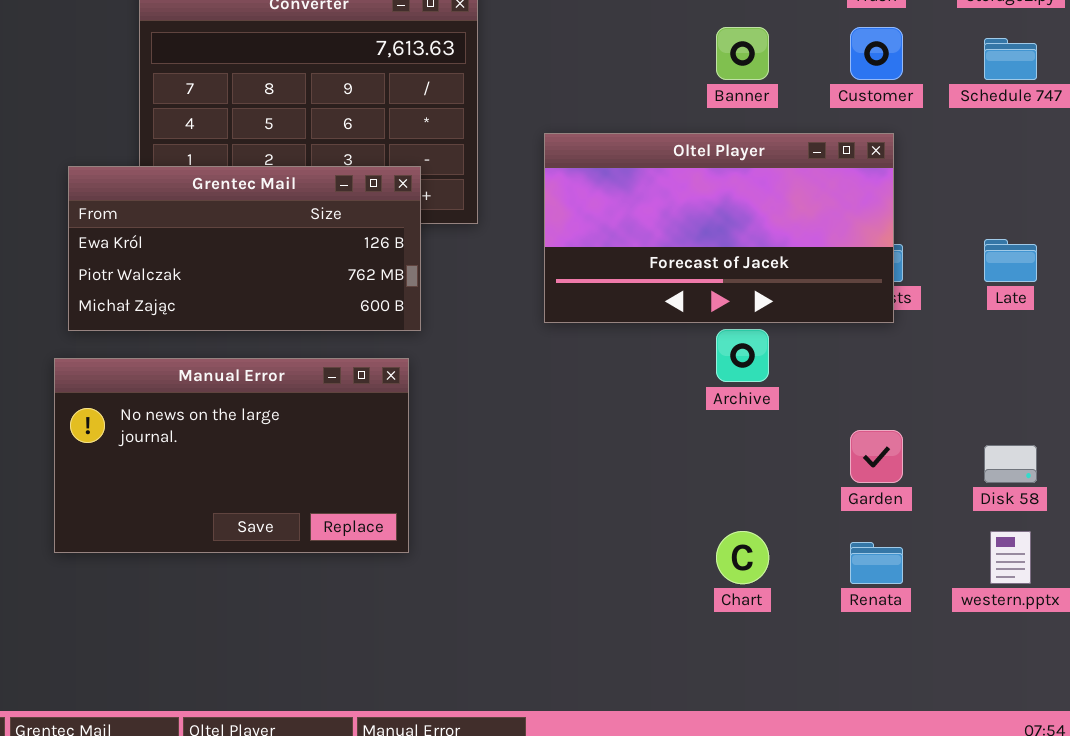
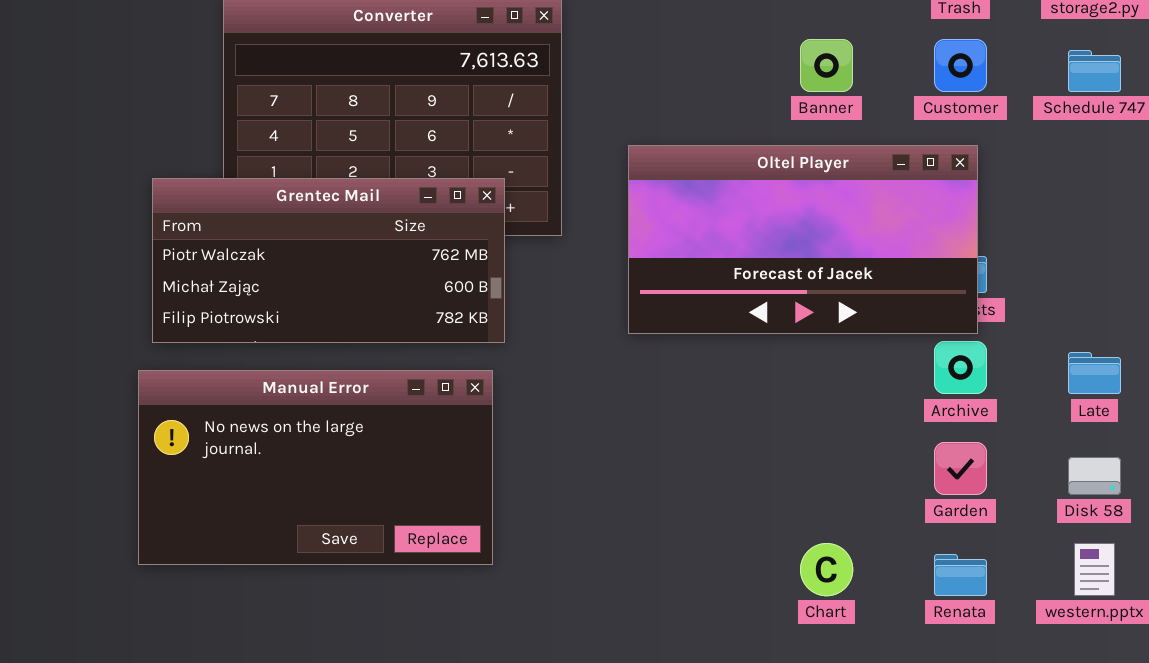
Grentec Mail: [68,166,421,331] -> [152,178,505,343], scrolled down 1 row
Late: [984,239,1037,282] -> [1068,352,1121,394], moved
Archive: [716,329,769,382] -> [934,341,987,394], moved

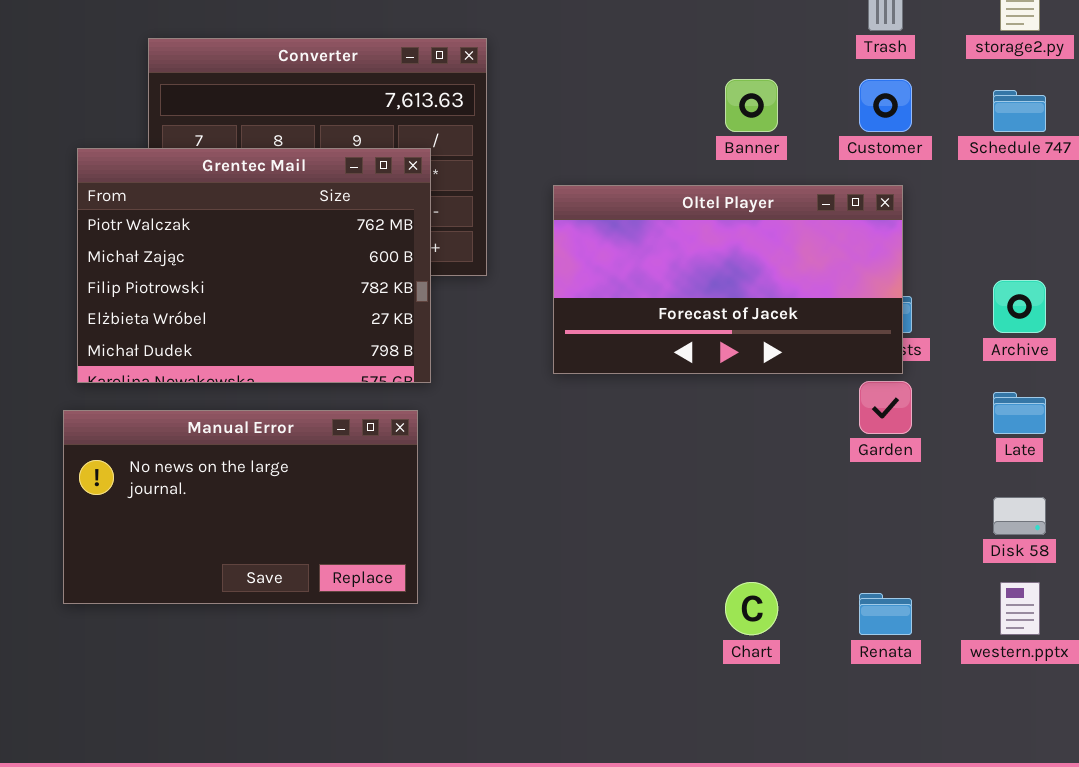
Grentec Mail: [152,178,505,343] -> [77,148,431,383], resized
Archive: [934,341,987,394] -> [993,280,1046,333], moved
Garden: [934,442,987,495] -> [859,381,912,434], moved

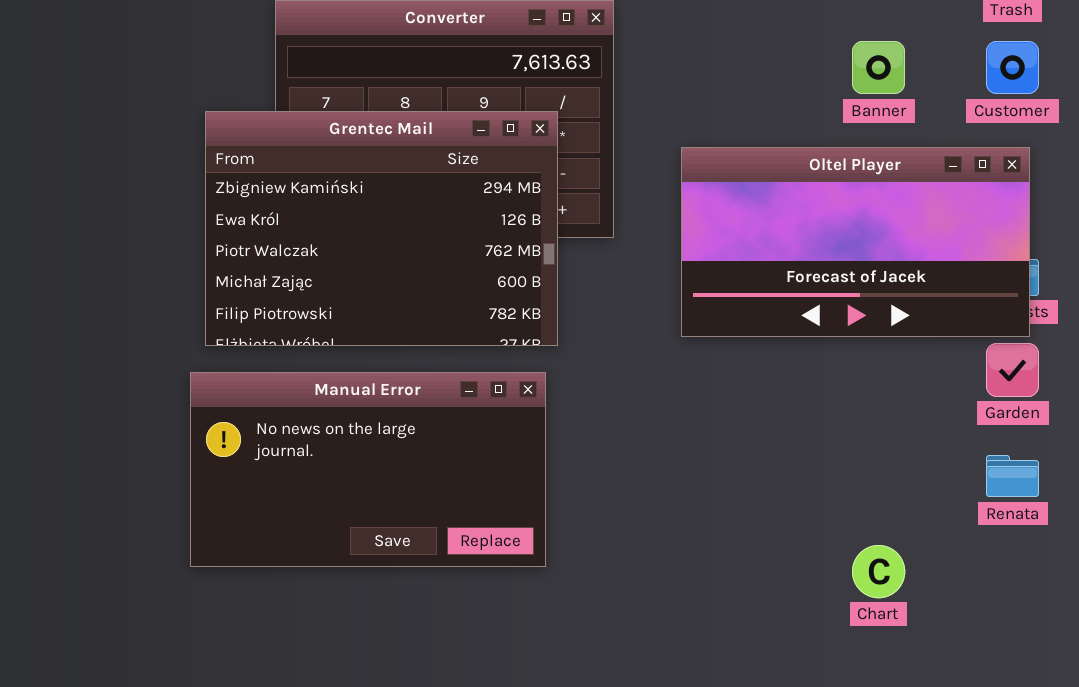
Grentec Mail: [77,148,431,383] -> [205,111,558,346], scrolled up 2 rows
Renata: [859,593,912,635] -> [986,455,1039,497], moved

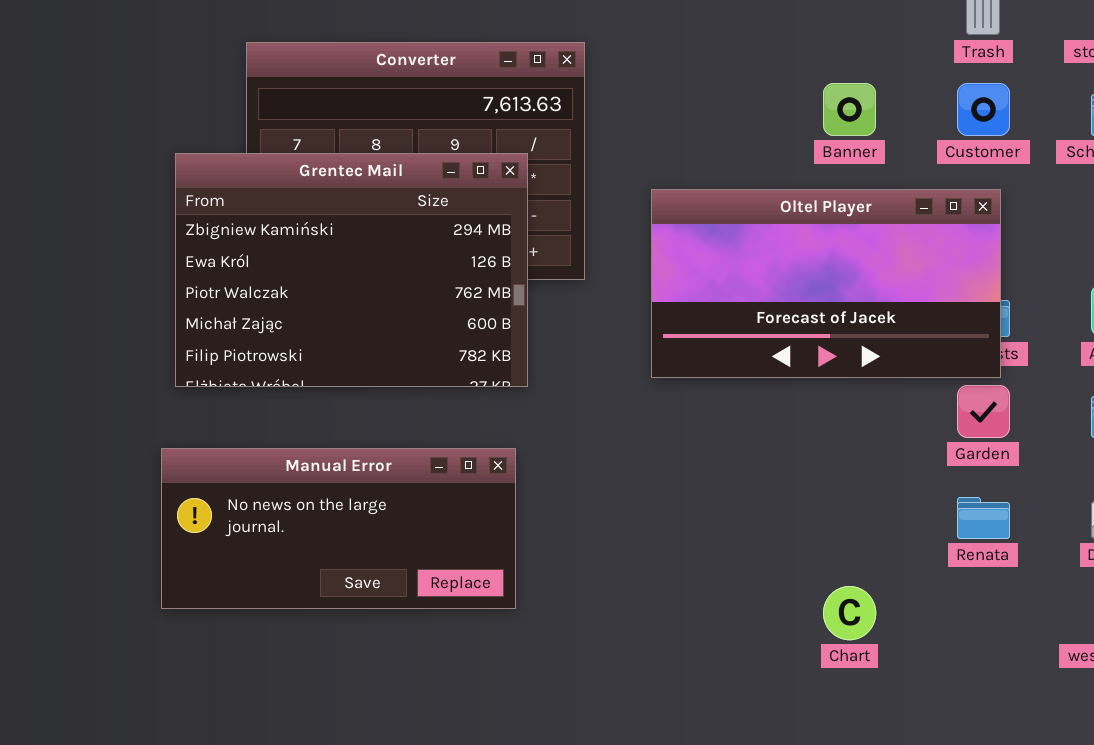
Manual Error: [190,372,546,567] -> [161,448,516,609], resized

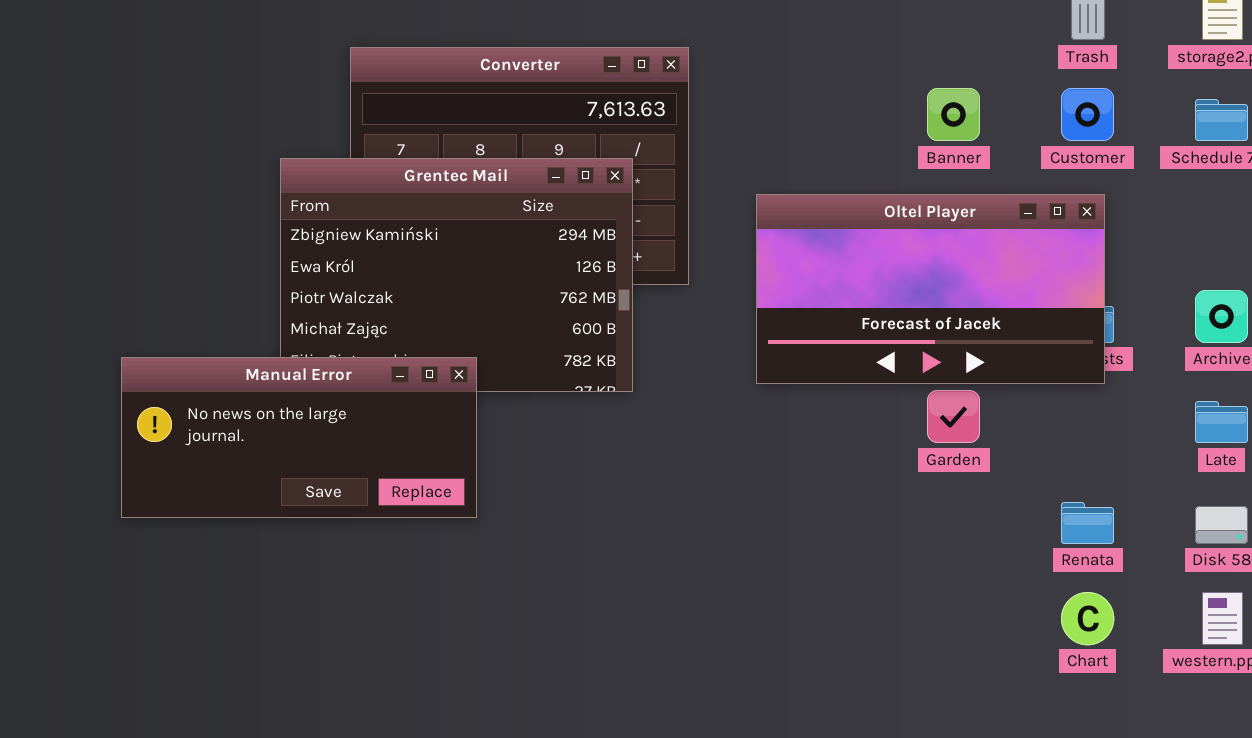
Garden: [957,385,1010,438] -> [927,390,980,443], moved
Manual Error: [161,448,516,609] -> [121,357,477,518], moved
Chart: [823,586,876,640] -> [1061,592,1114,645], moved

